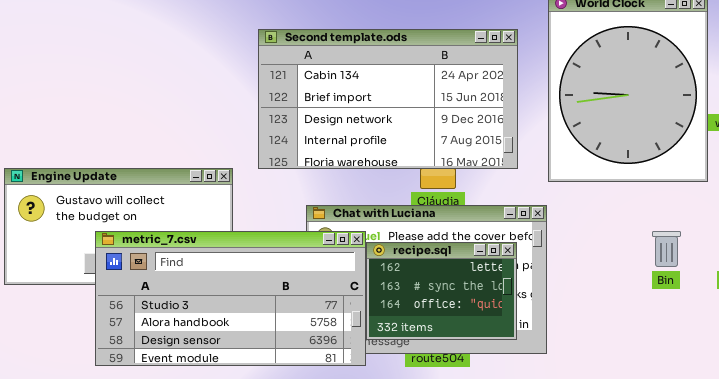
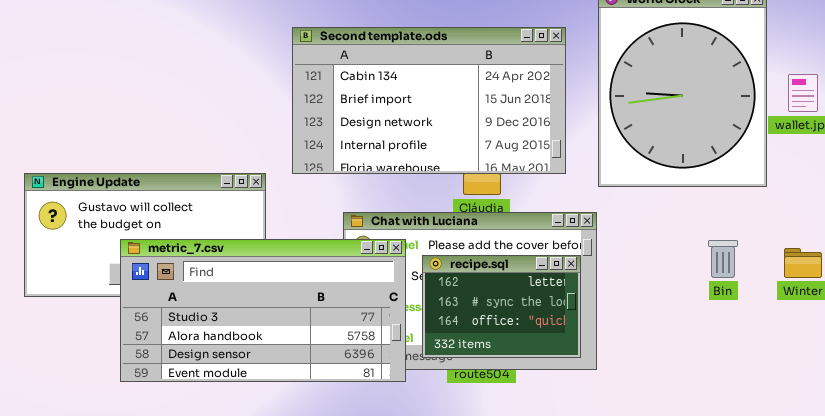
recipe.sql: [366,242,517,340] -> [422,255,581,358], moved

